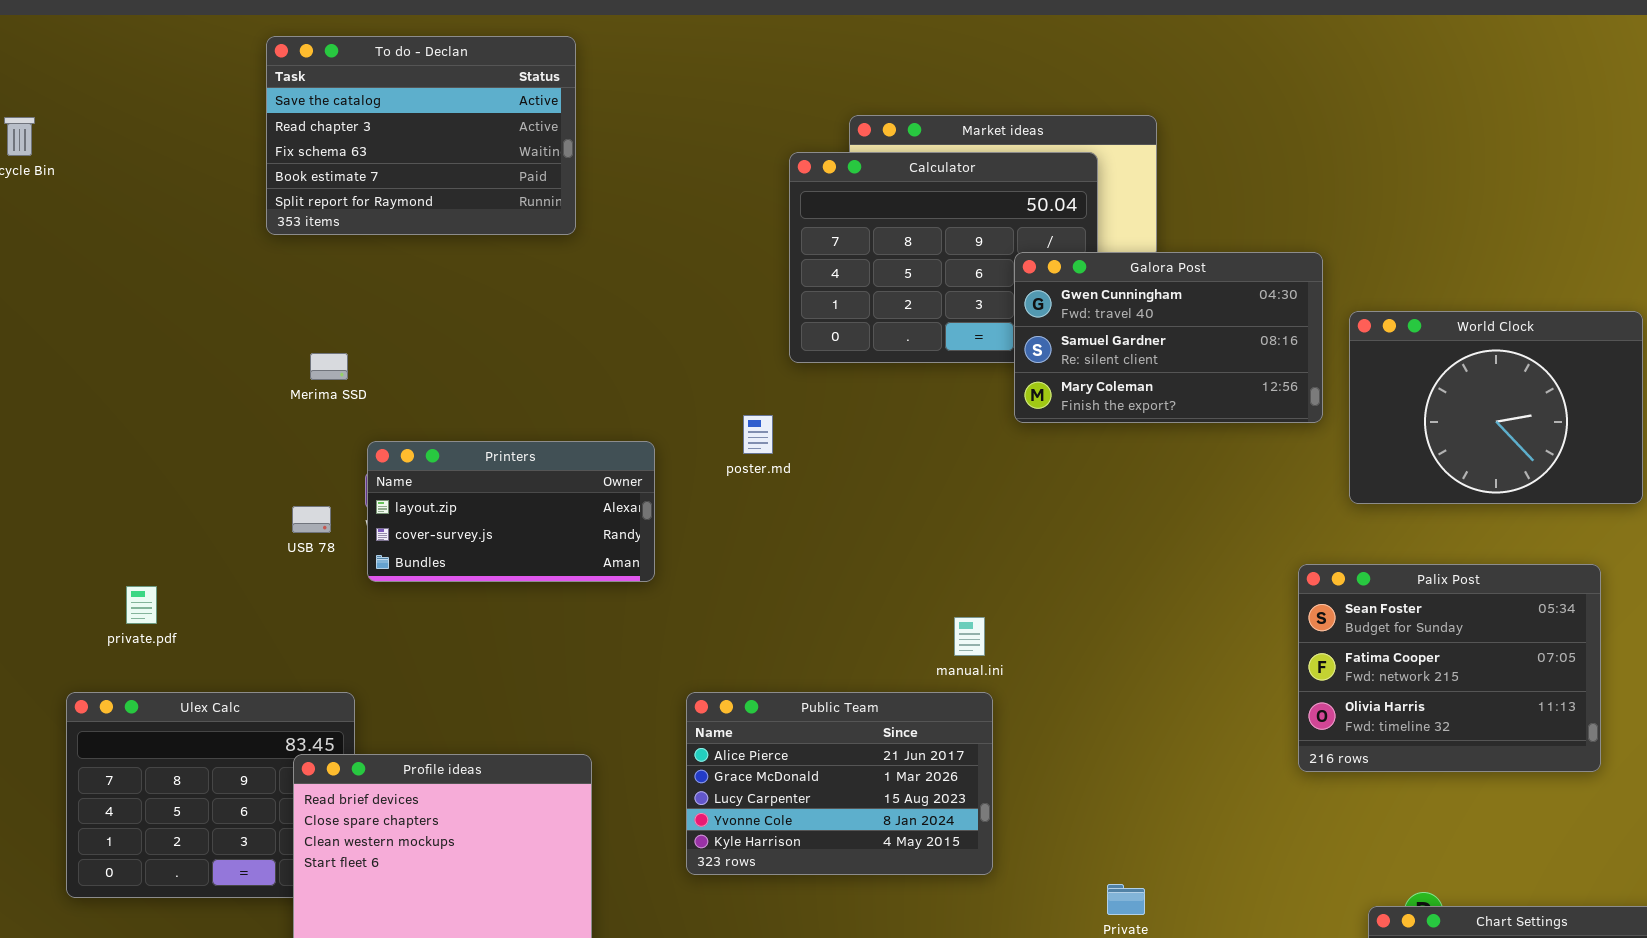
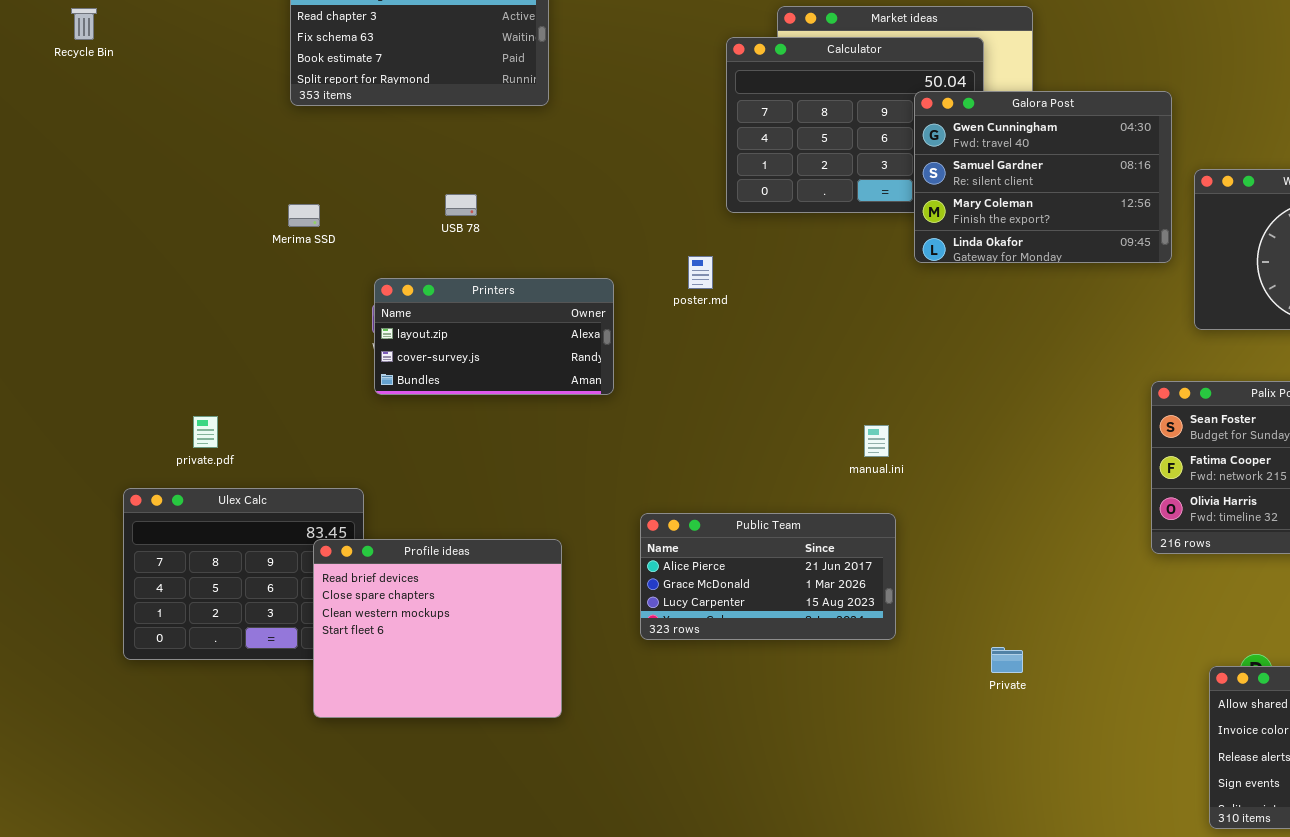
Galora Post: [1014,252,1323,423] -> [914,91,1172,263], resized
Merima SSD: [310,353,348,380] -> [288,204,320,227], moved
USB 78: [292,506,331,533] -> [445,194,477,216], moved
private.pdf: [126,586,157,624] -> [193,416,218,448], moved
Public Team: [686,692,993,875] -> [640,513,896,640], resized

